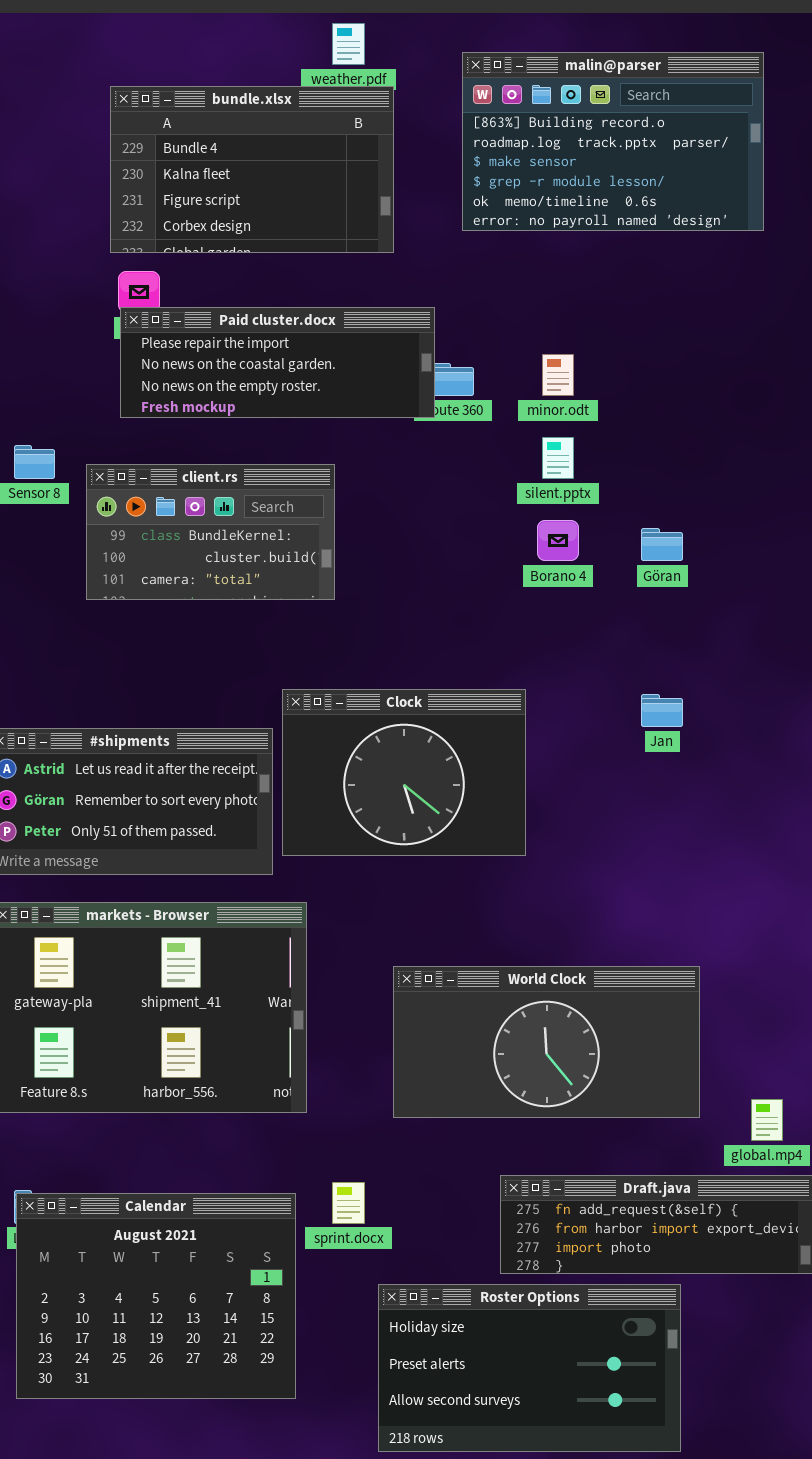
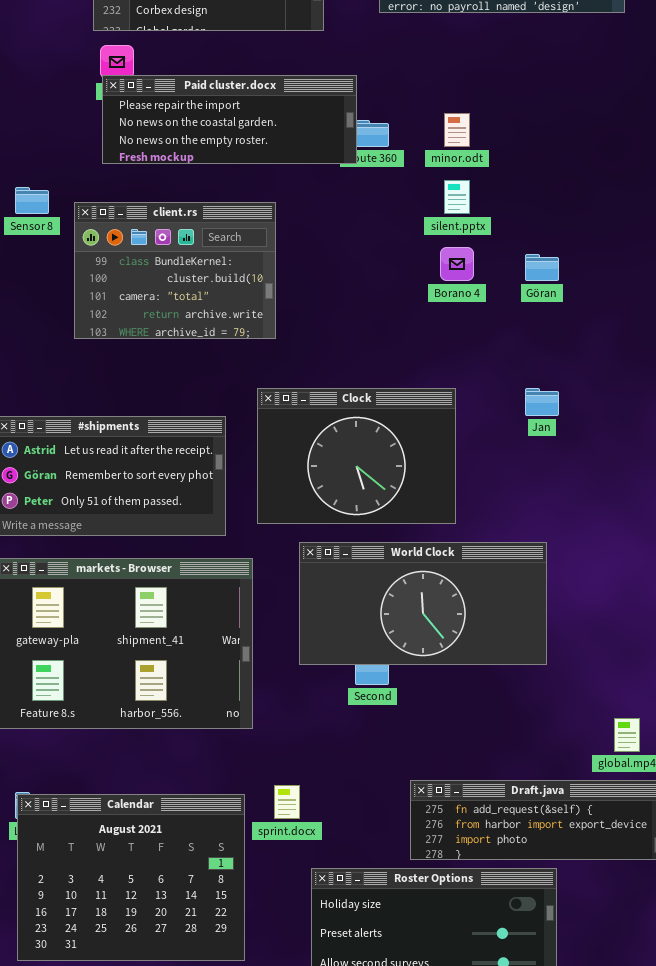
client.rs: [86,464,335,600] -> [74,202,276,339], resized
Clock: [282,689,526,856] -> [257,388,456,524], moved
World Clock: [393,966,700,1118] -> [299,542,547,665], moved

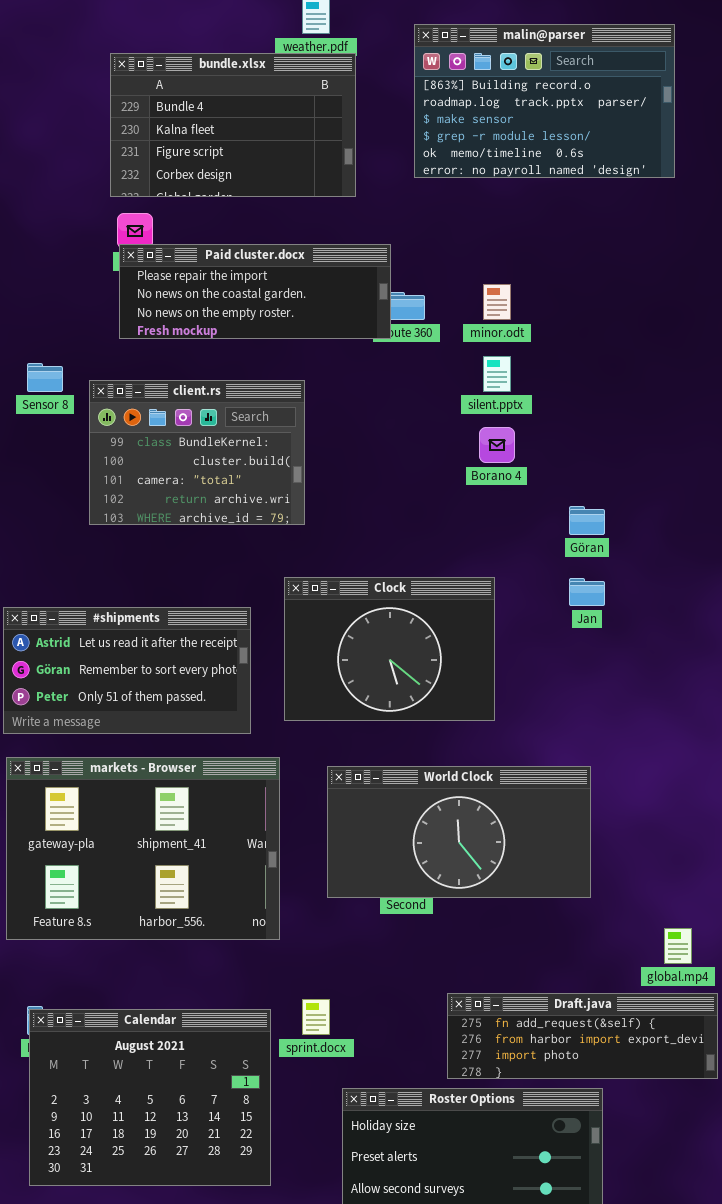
Göran: [525,254,559,281] -> [569,506,605,535], moved
World Clock: [299,542,547,665] -> [327,766,591,898], moved

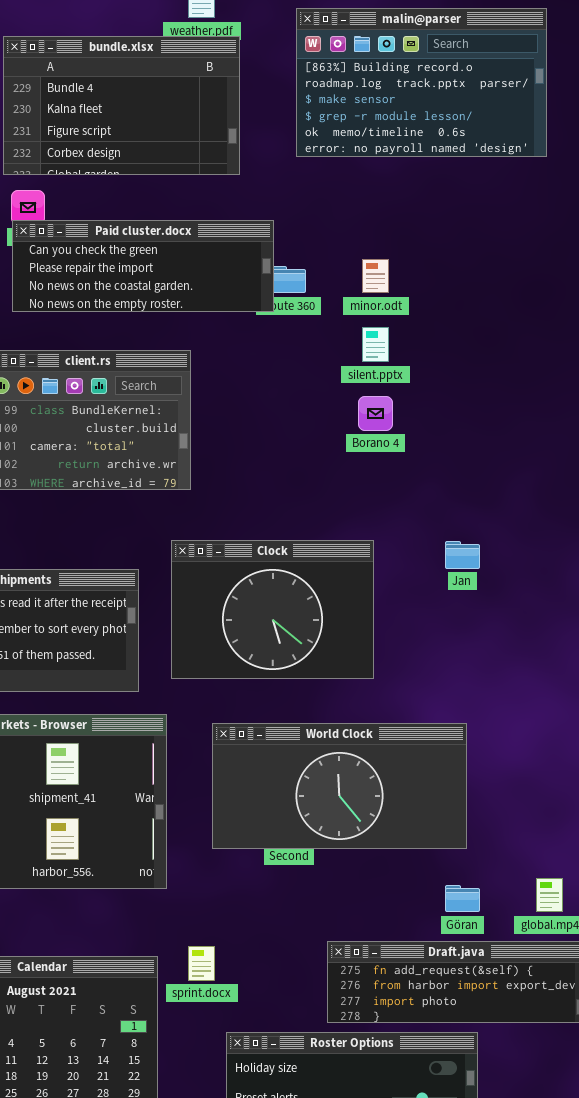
Paid cluster.docx: [119,244,391,339] -> [12,220,274,312], scrolled up 1 row
Göran: [569,506,605,535] -> [445,885,480,912], moved

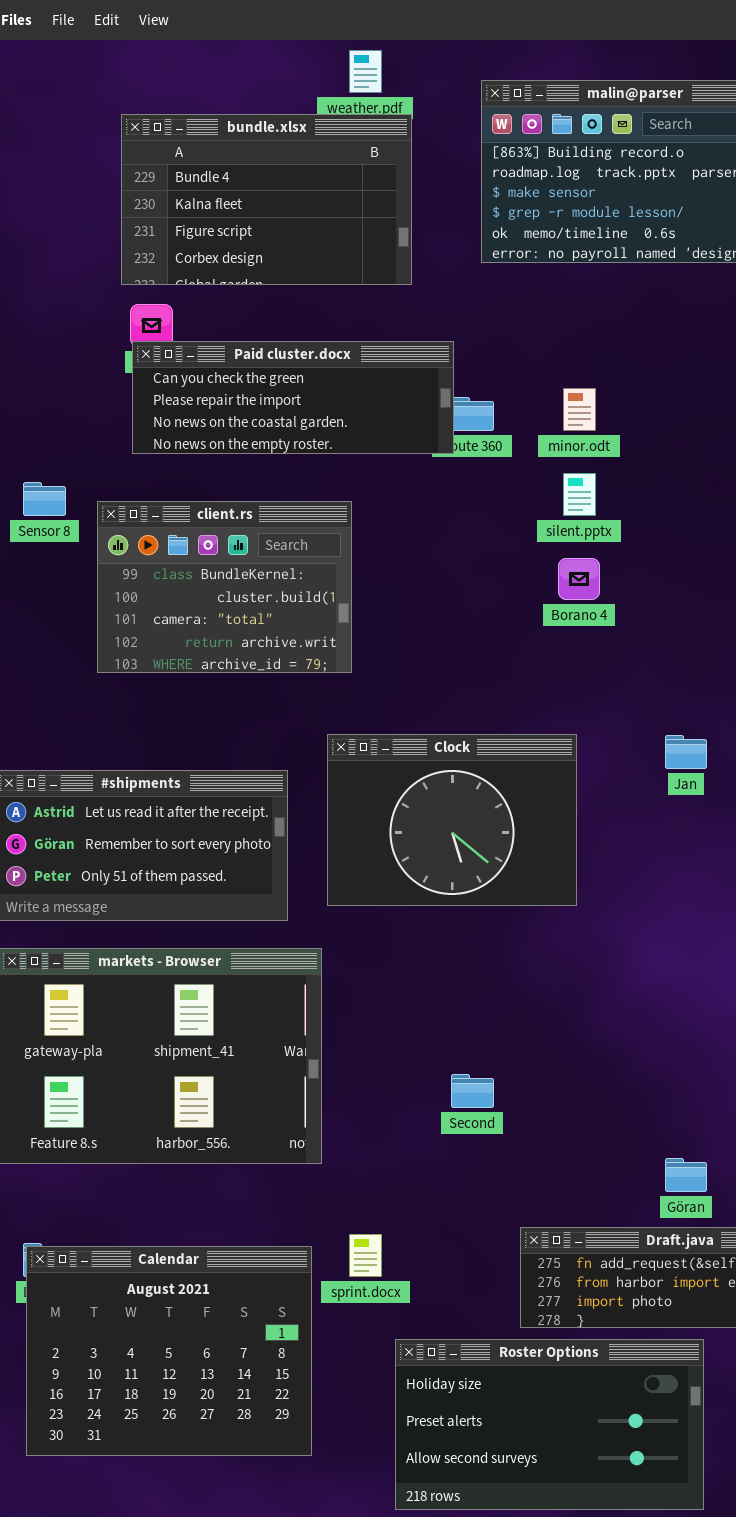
World Clock: [212,723,467,849] -> none, closed

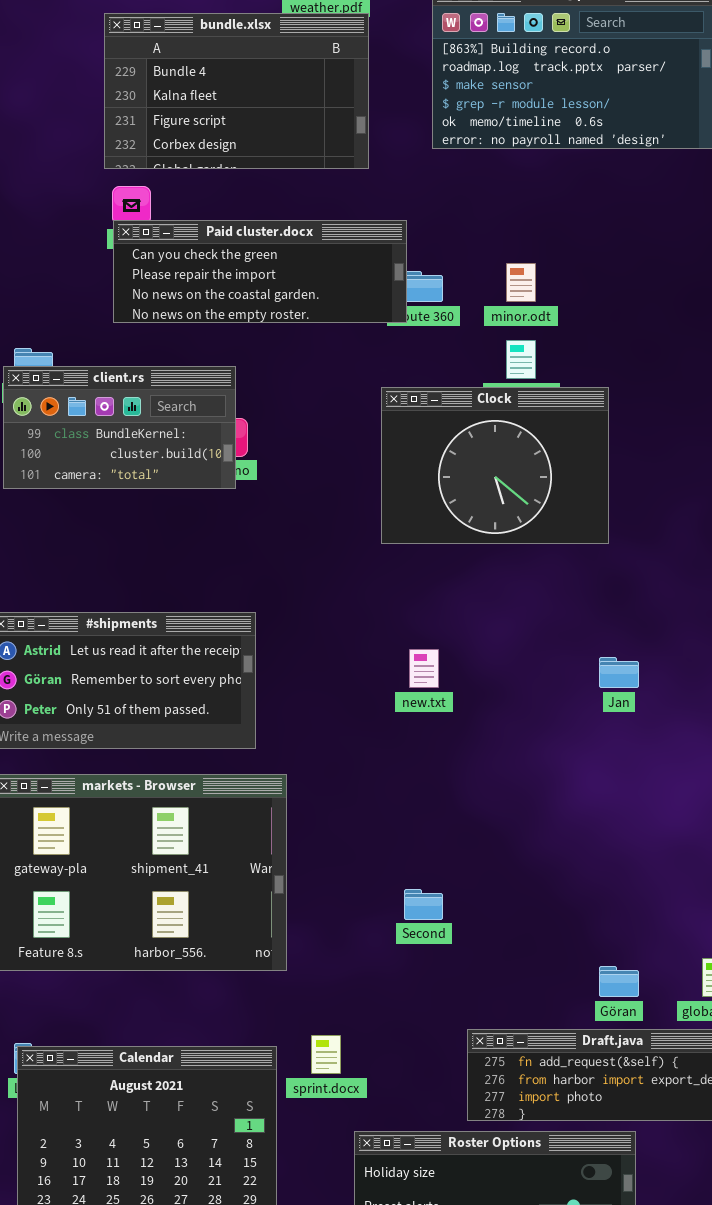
client.rs: [97,501,352,673] -> [3,366,236,489], moved, resized
Clock: [327,734,577,906] -> [381,387,609,544], moved
Jan: [665,735,707,769] -> [599,657,639,688], moved

